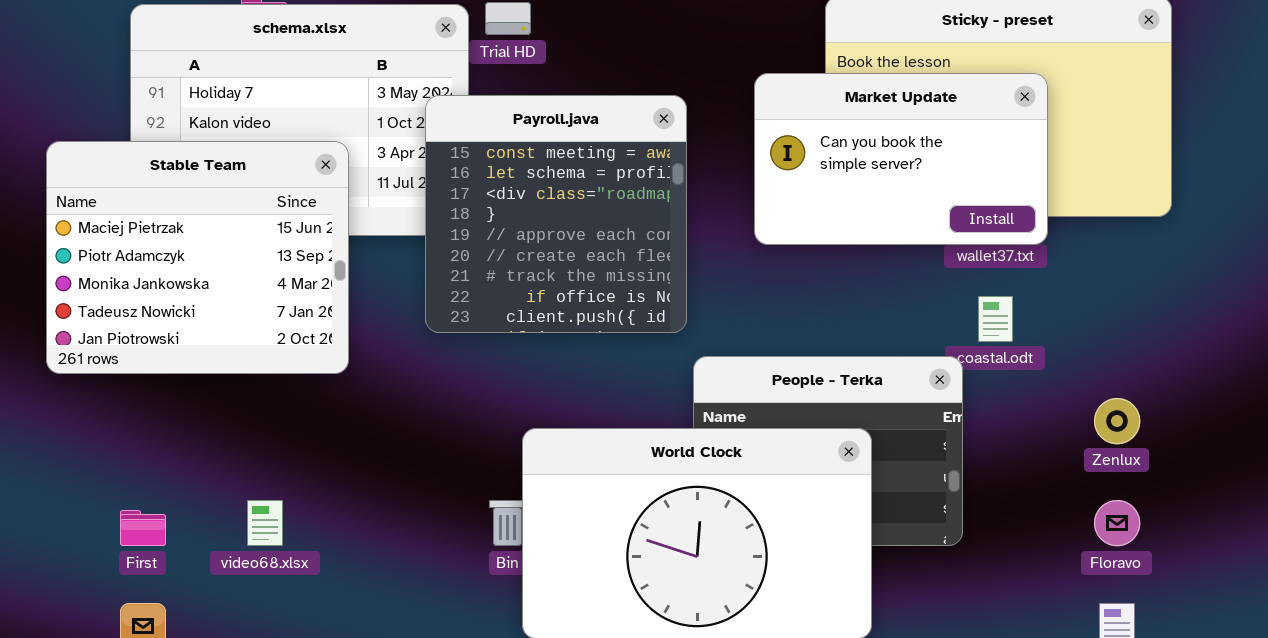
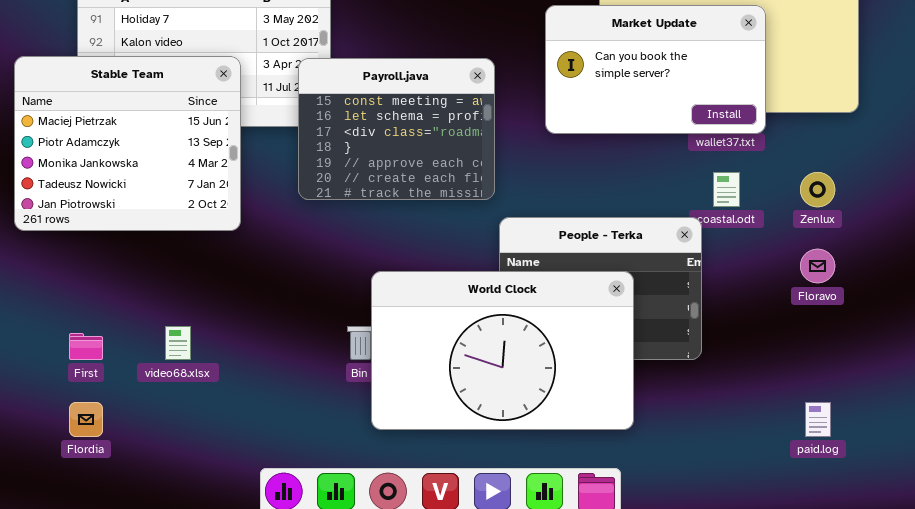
Payroll.java: [425,95,687,333] -> [298,58,495,200], resized
Zenlux: [1094,398,1140,444] -> [800,172,835,207], moved
Floravo: [1094,500,1140,546] -> [800,249,835,283], moved

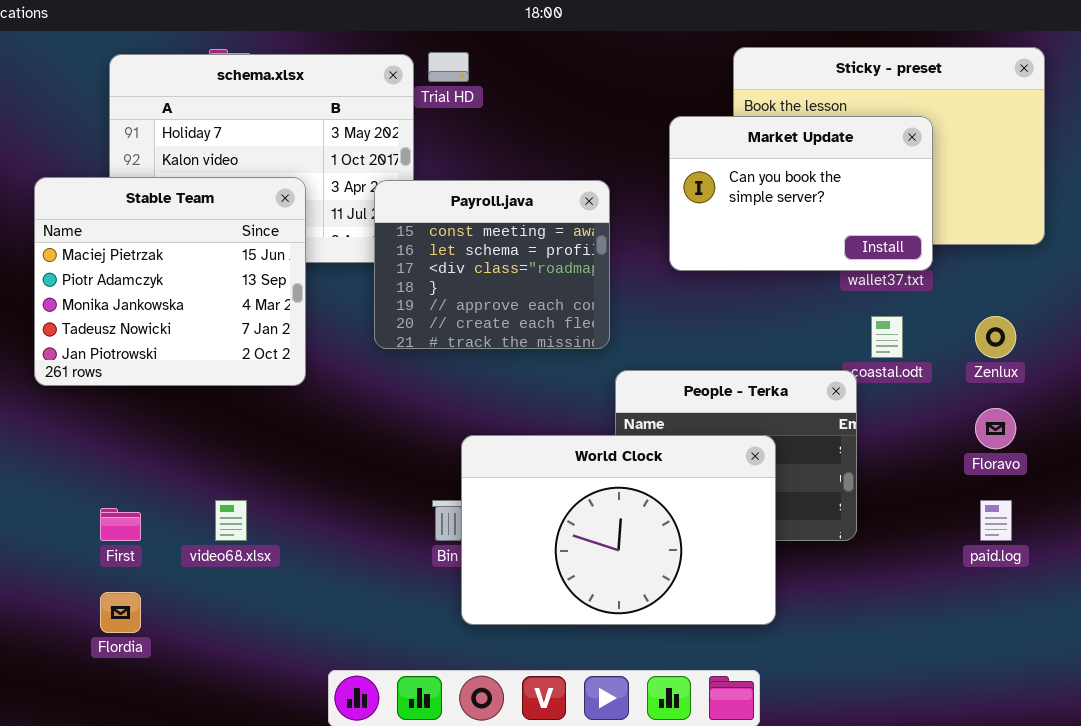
paid.log: [805,402,831,437] -> [980,500,1012,541], moved

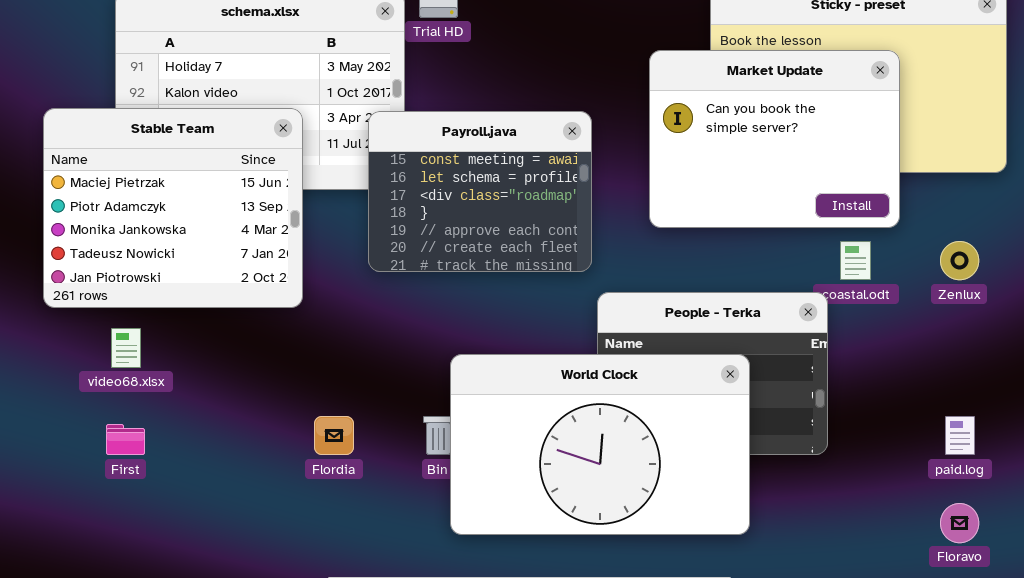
Market Update: [669,116,933,271] -> [649,50,900,228], resized
Floravo: [975,408,1016,449] -> [940,503,979,543], moved
video68.xlsx: [215,500,247,541] -> [111,328,141,368], moved
Flordia: [100,592,141,633] -> [314,416,354,455], moved

